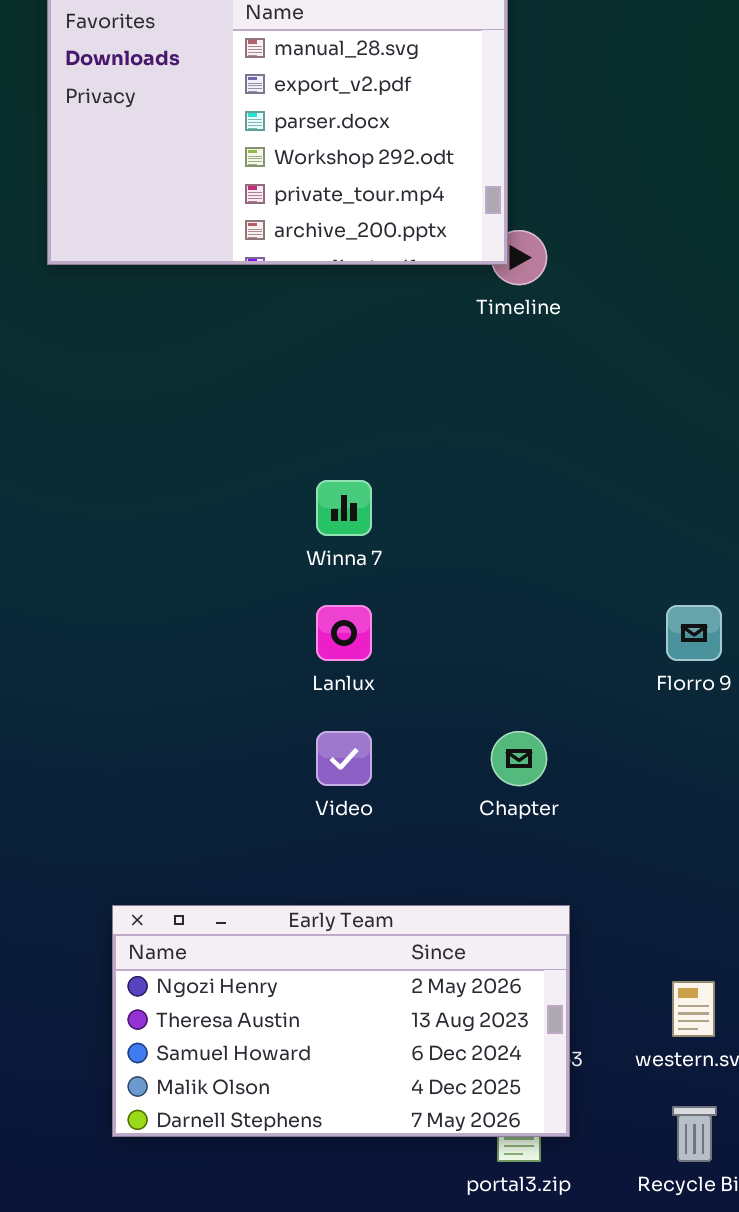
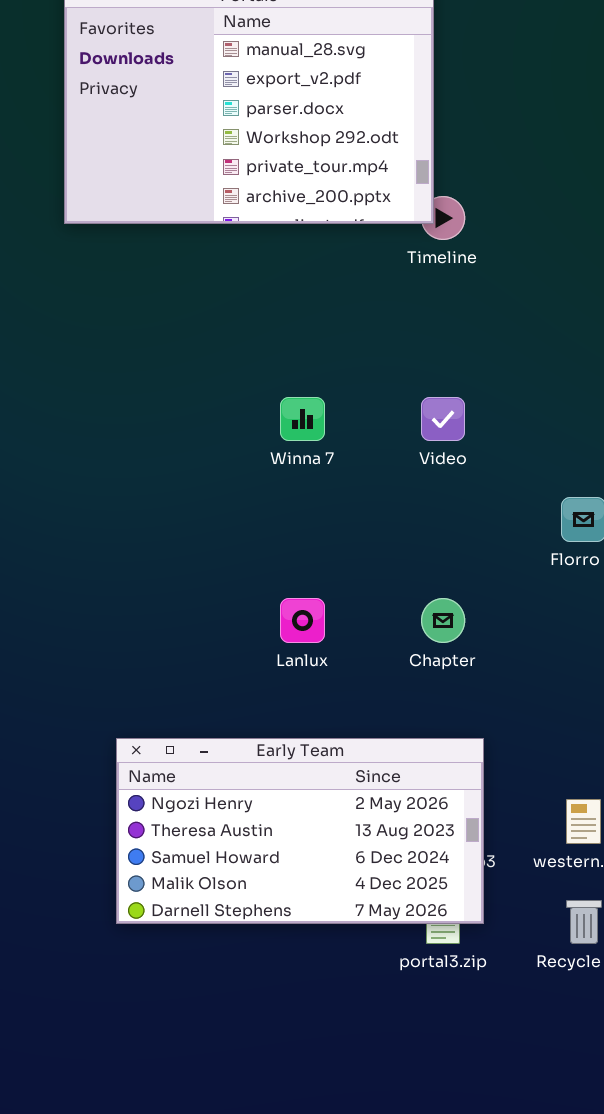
Lanlux: [316,605,372,661] -> [280,598,325,643], moved
Video: [316,731,372,786] -> [421,397,465,441], moved

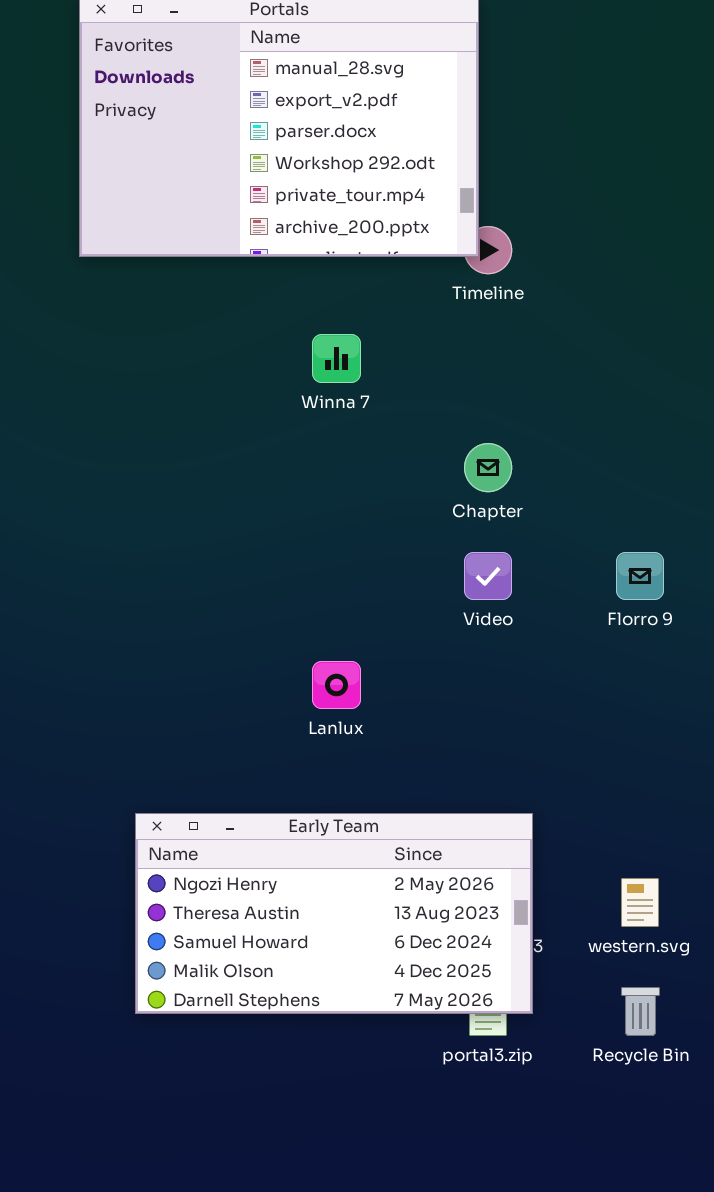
Winna 7: [280,397,325,441] -> [312,334,361,383], moved
Video: [421,397,465,441] -> [464,552,512,600], moved
Chapter: [421,598,465,643] -> [464,443,512,492], moved

